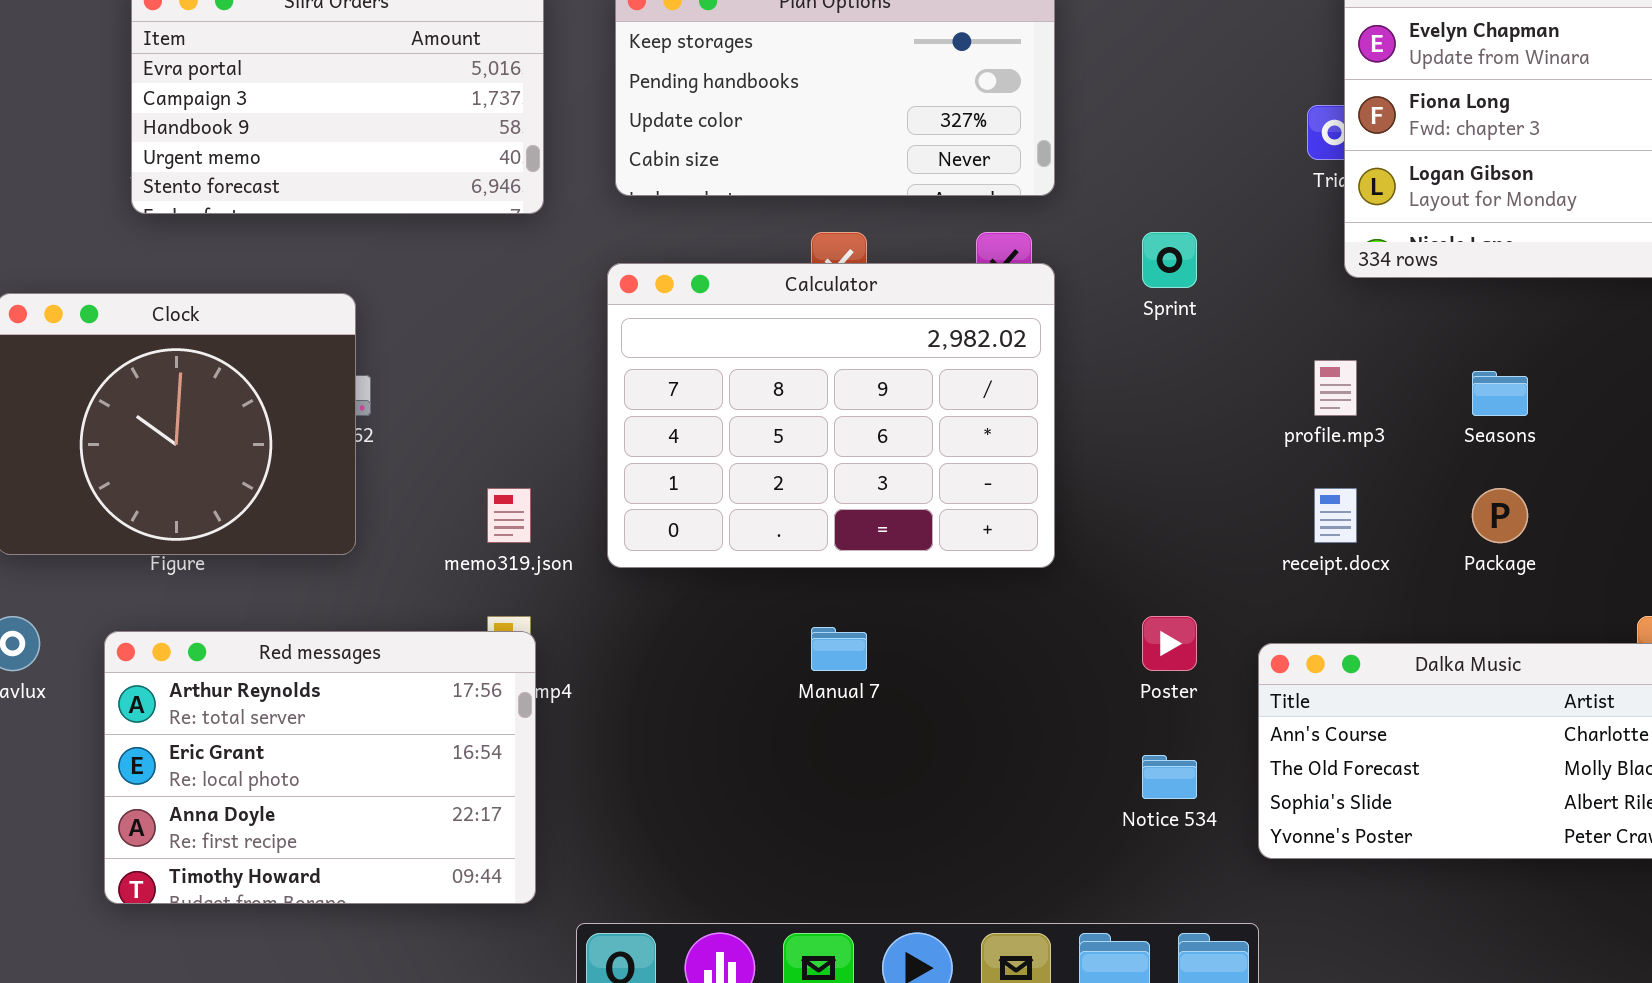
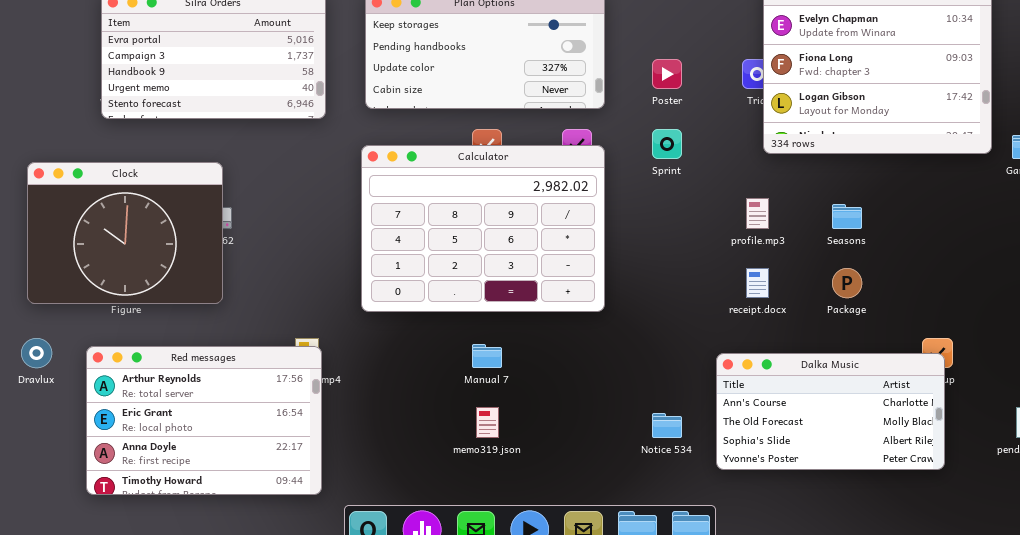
memo319.json: [487,488,531,543] -> [476,407,499,438], moved
Poster: [1142,616,1197,671] -> [652,59,682,89], moved

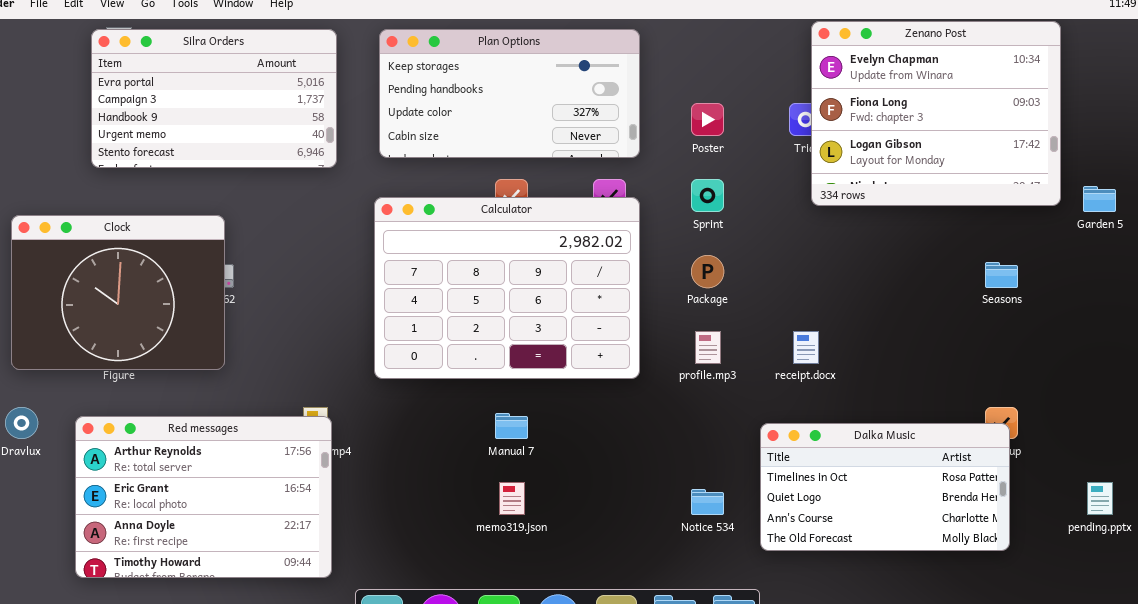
profile.mp3: [746,198,769,229] -> [695,331,721,364], moved
Seasons: [832,204,862,229] -> [985,262,1018,288], moved
Package: [832,268,862,298] -> [691,255,724,288], moved
Dalka Music: [716,353,945,470] -> [760,423,1010,551], scrolled up 2 rows

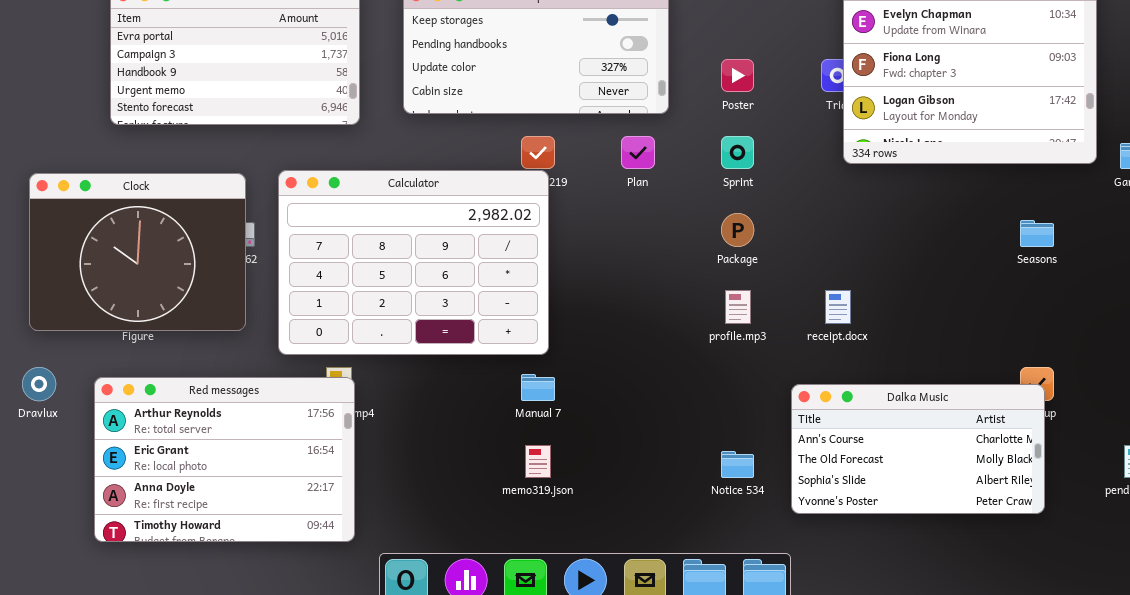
Calculator: [374,197,640,379] -> [278,170,549,355], moved
Dalka Music: [760,423,1010,551] -> [791,384,1045,514], scrolled down 2 rows

